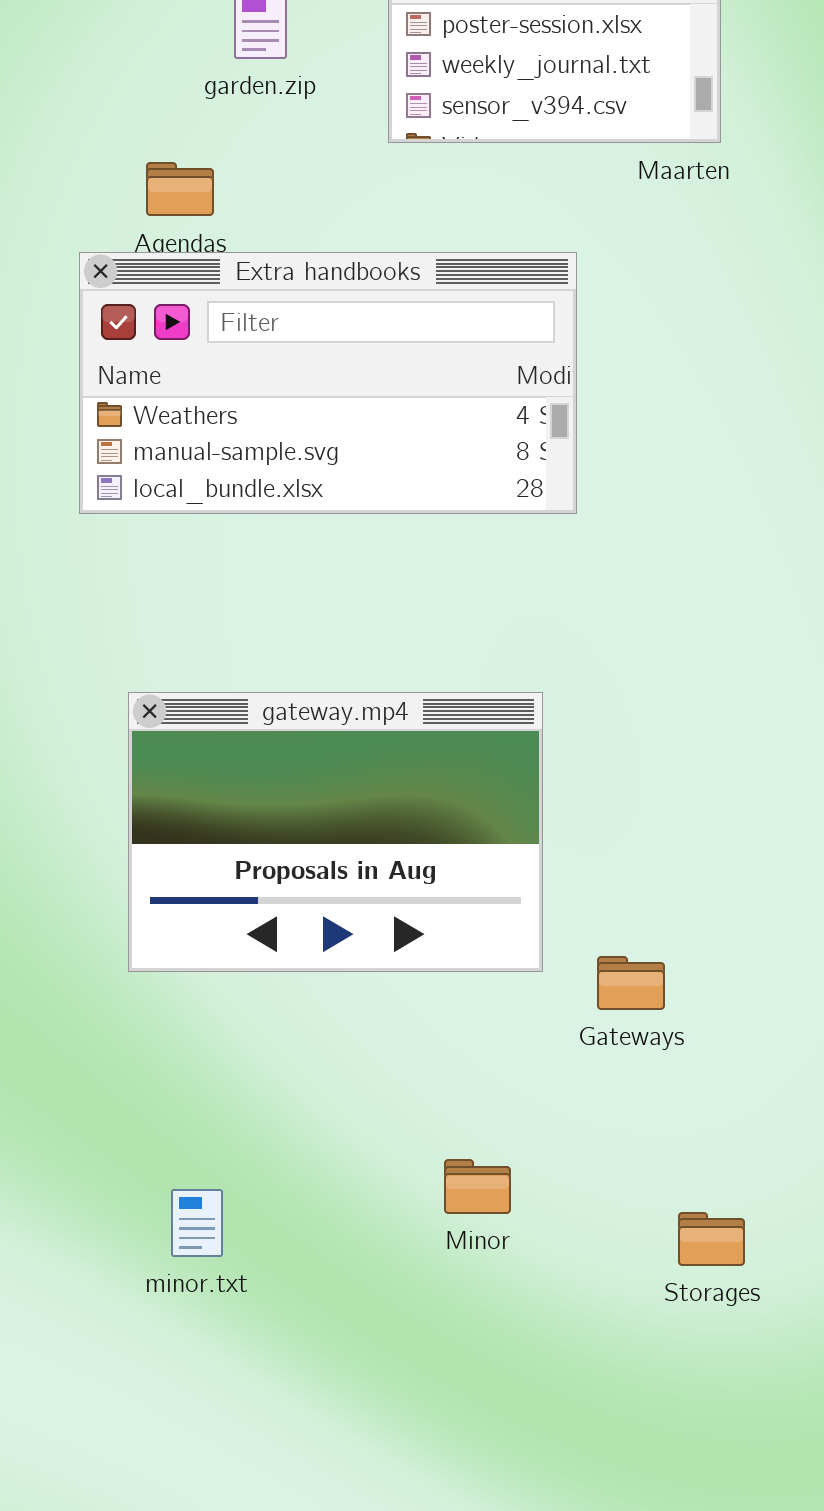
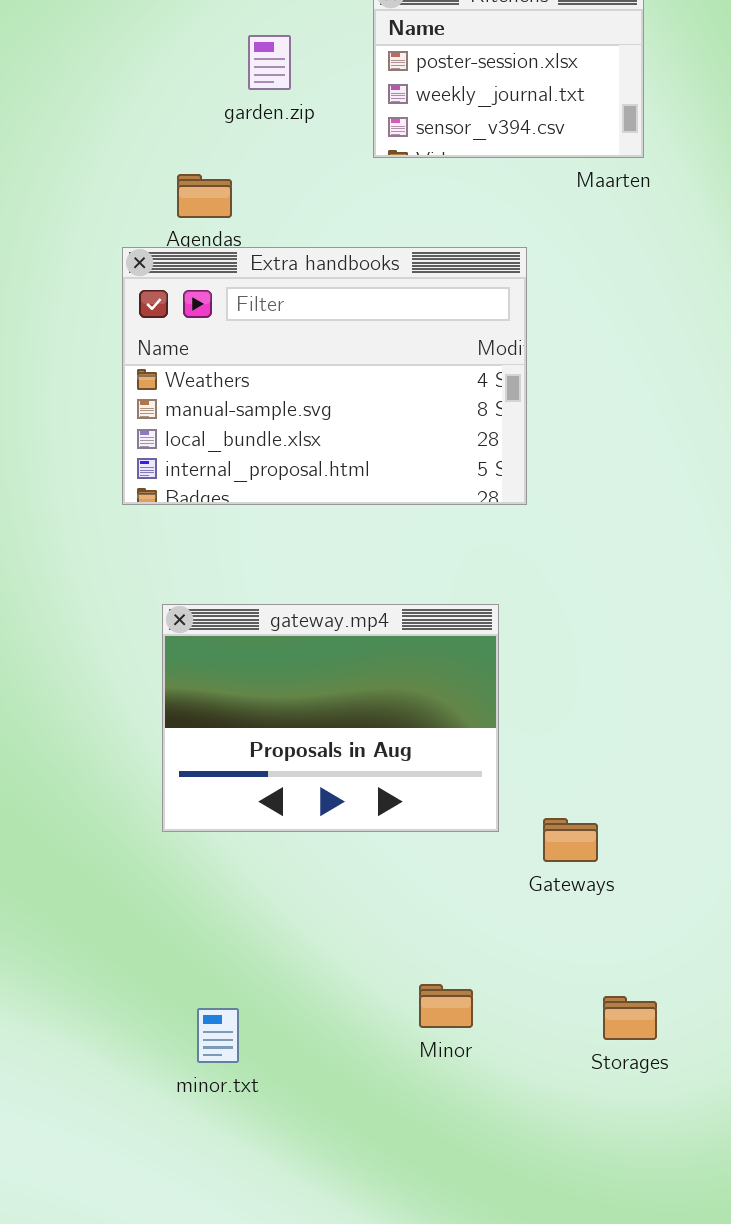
Extra handbooks: [79,252,577,514] -> [122,247,527,505], resized
Storages: [678,1212,745,1266] -> [603,996,657,1040], moved

